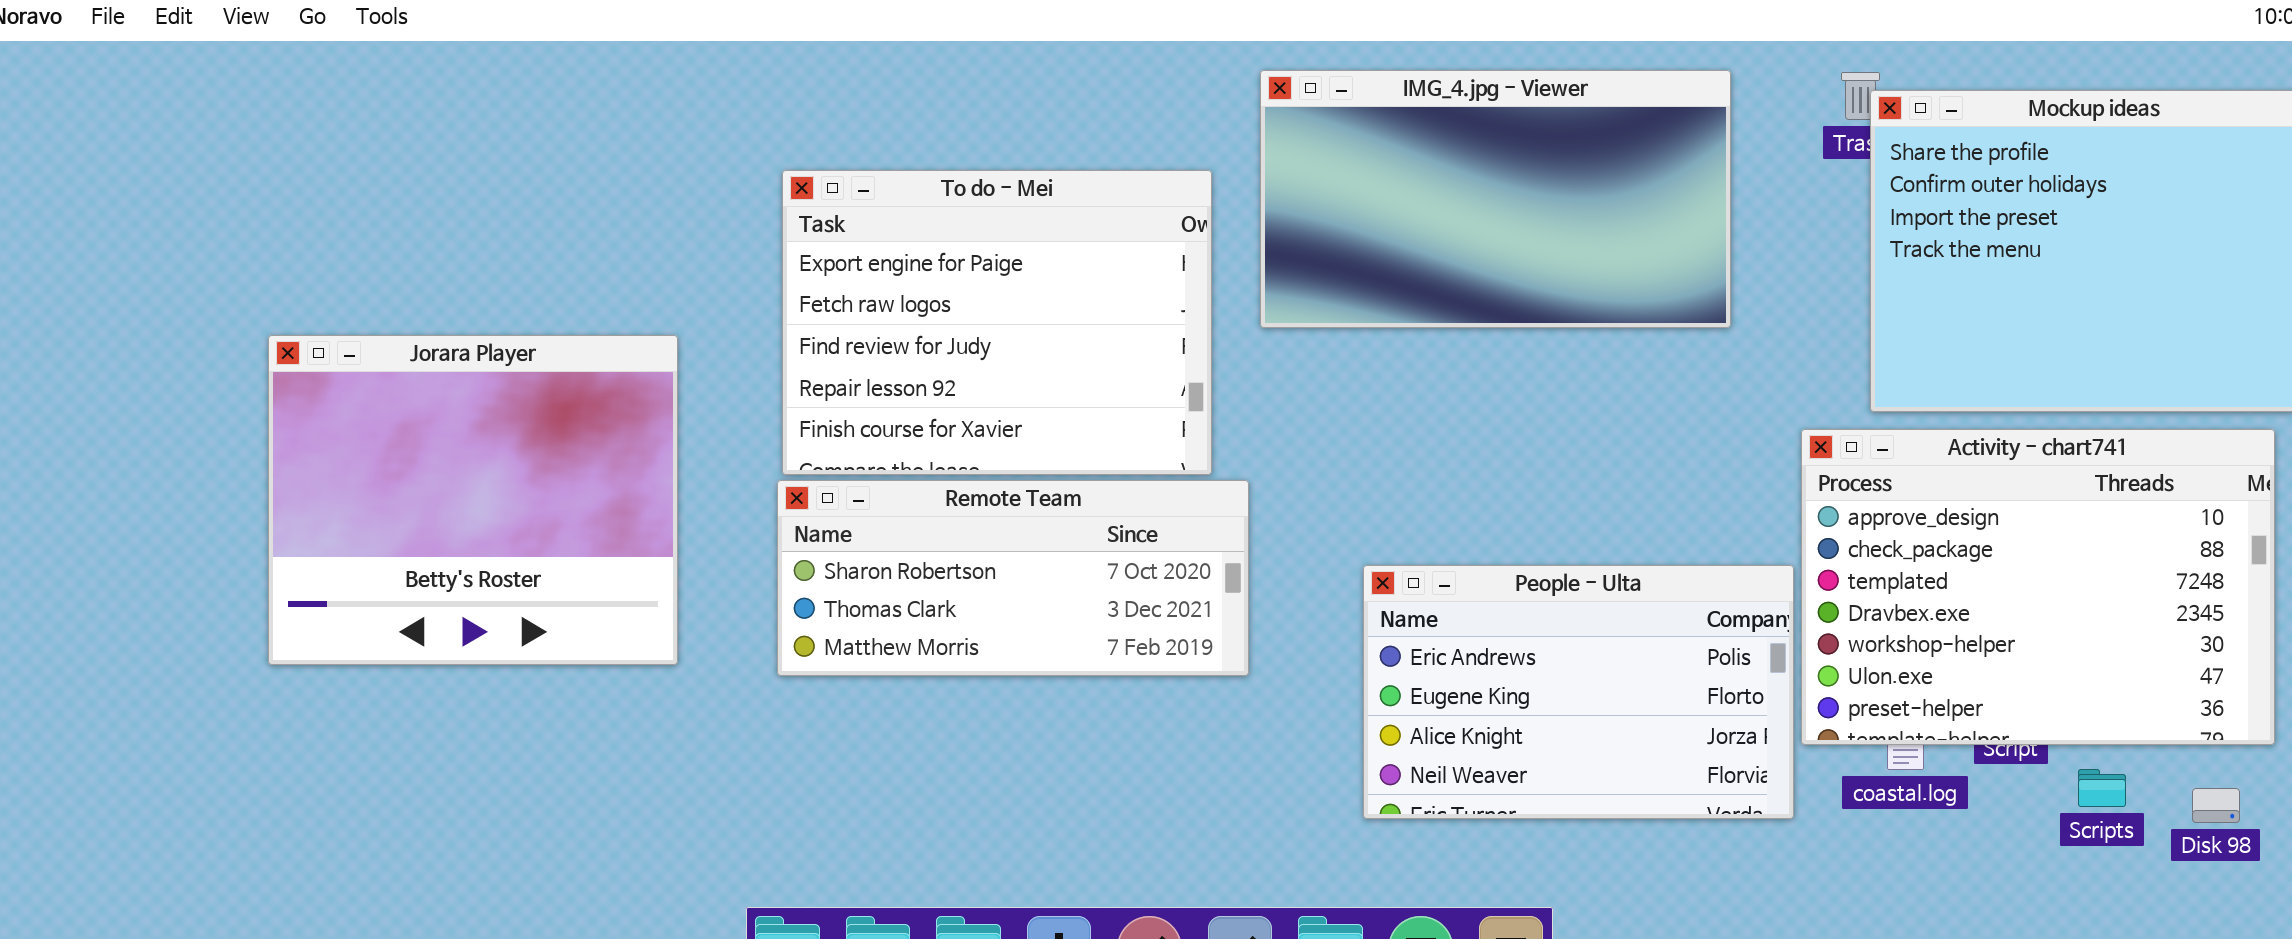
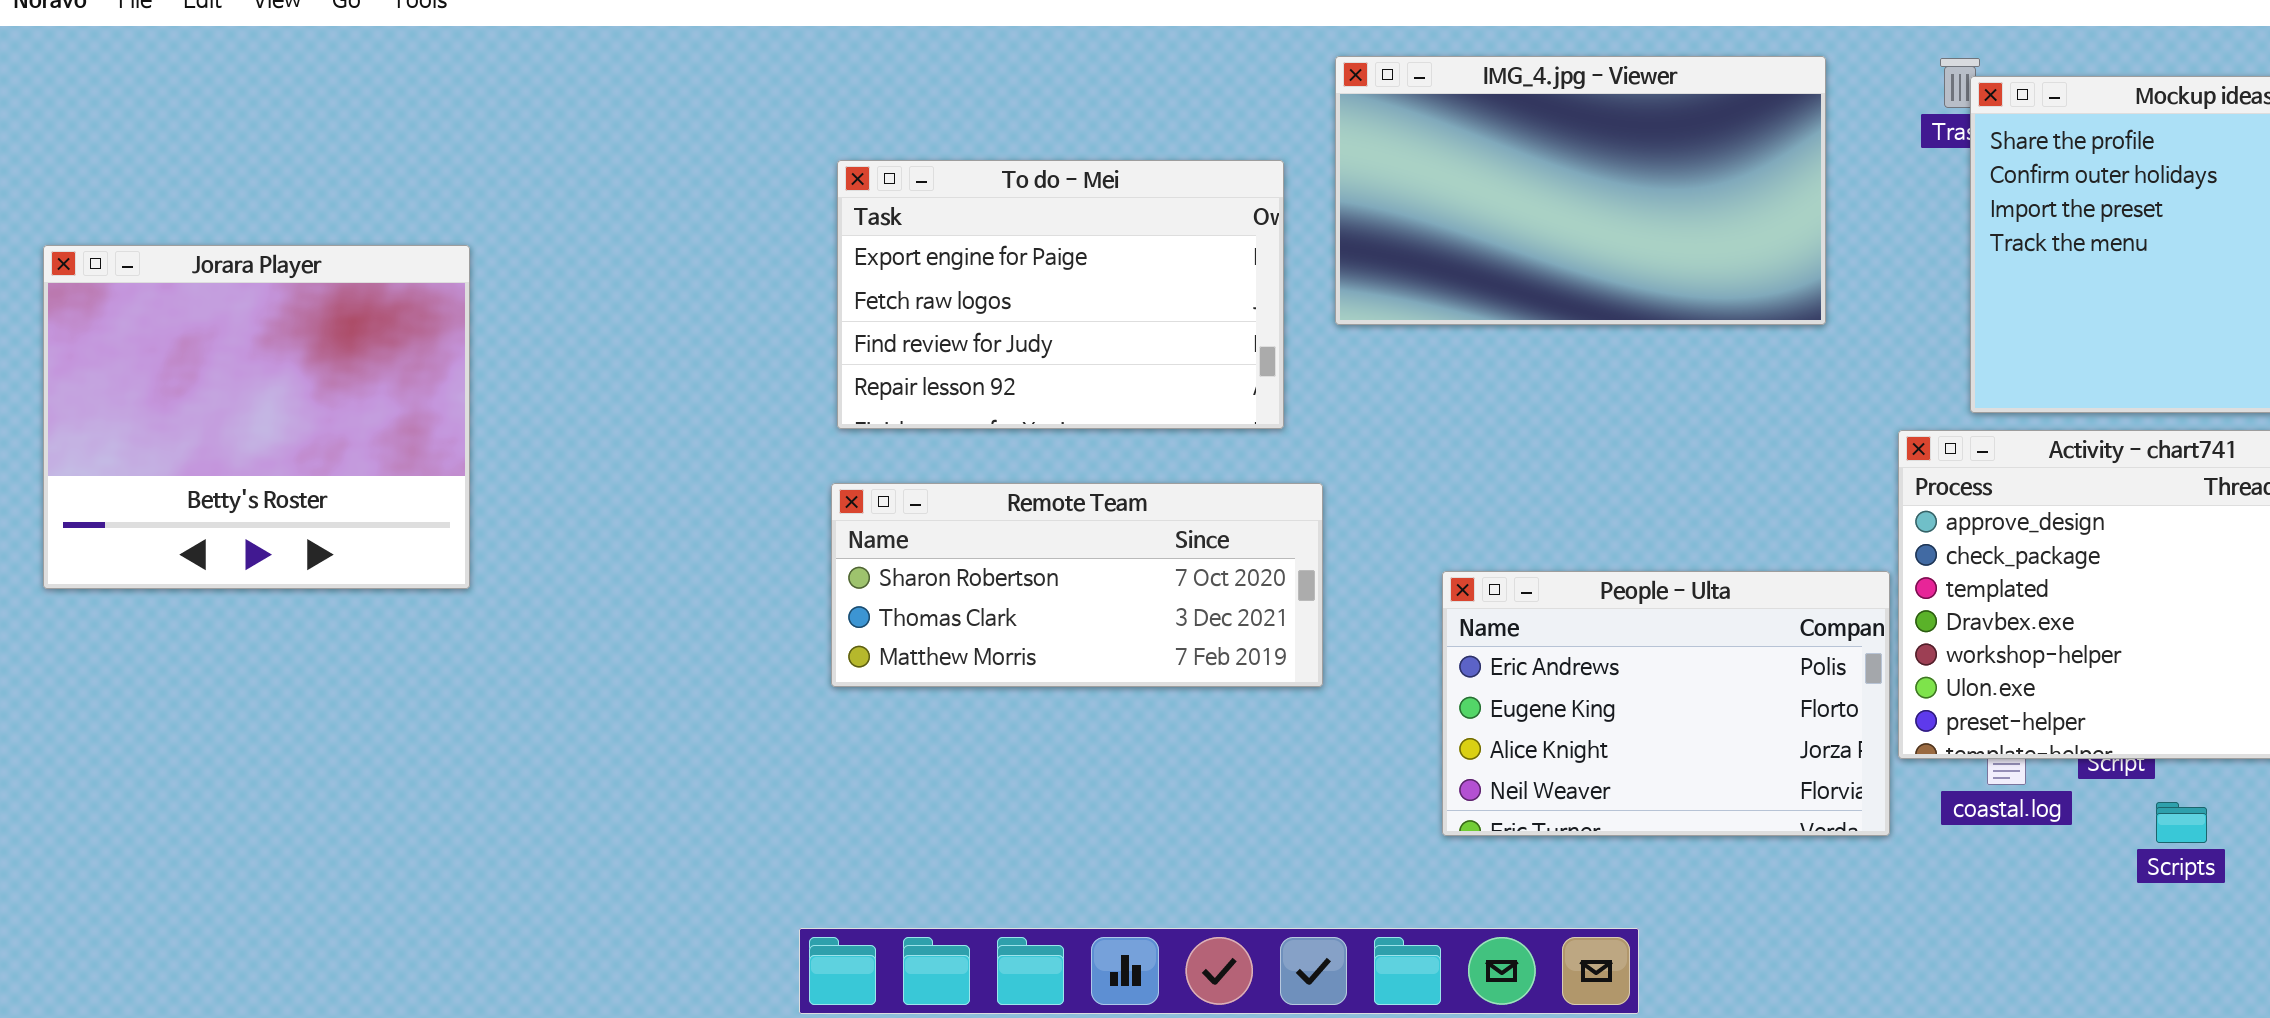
To do - Mei: [782,170,1212,475] -> [837,160,1284,429], resized
Jorara Player: [268,335,678,665] -> [43,245,470,589], moved
Scripts: [2078,769,2126,807] -> [2156,802,2207,843], moved

